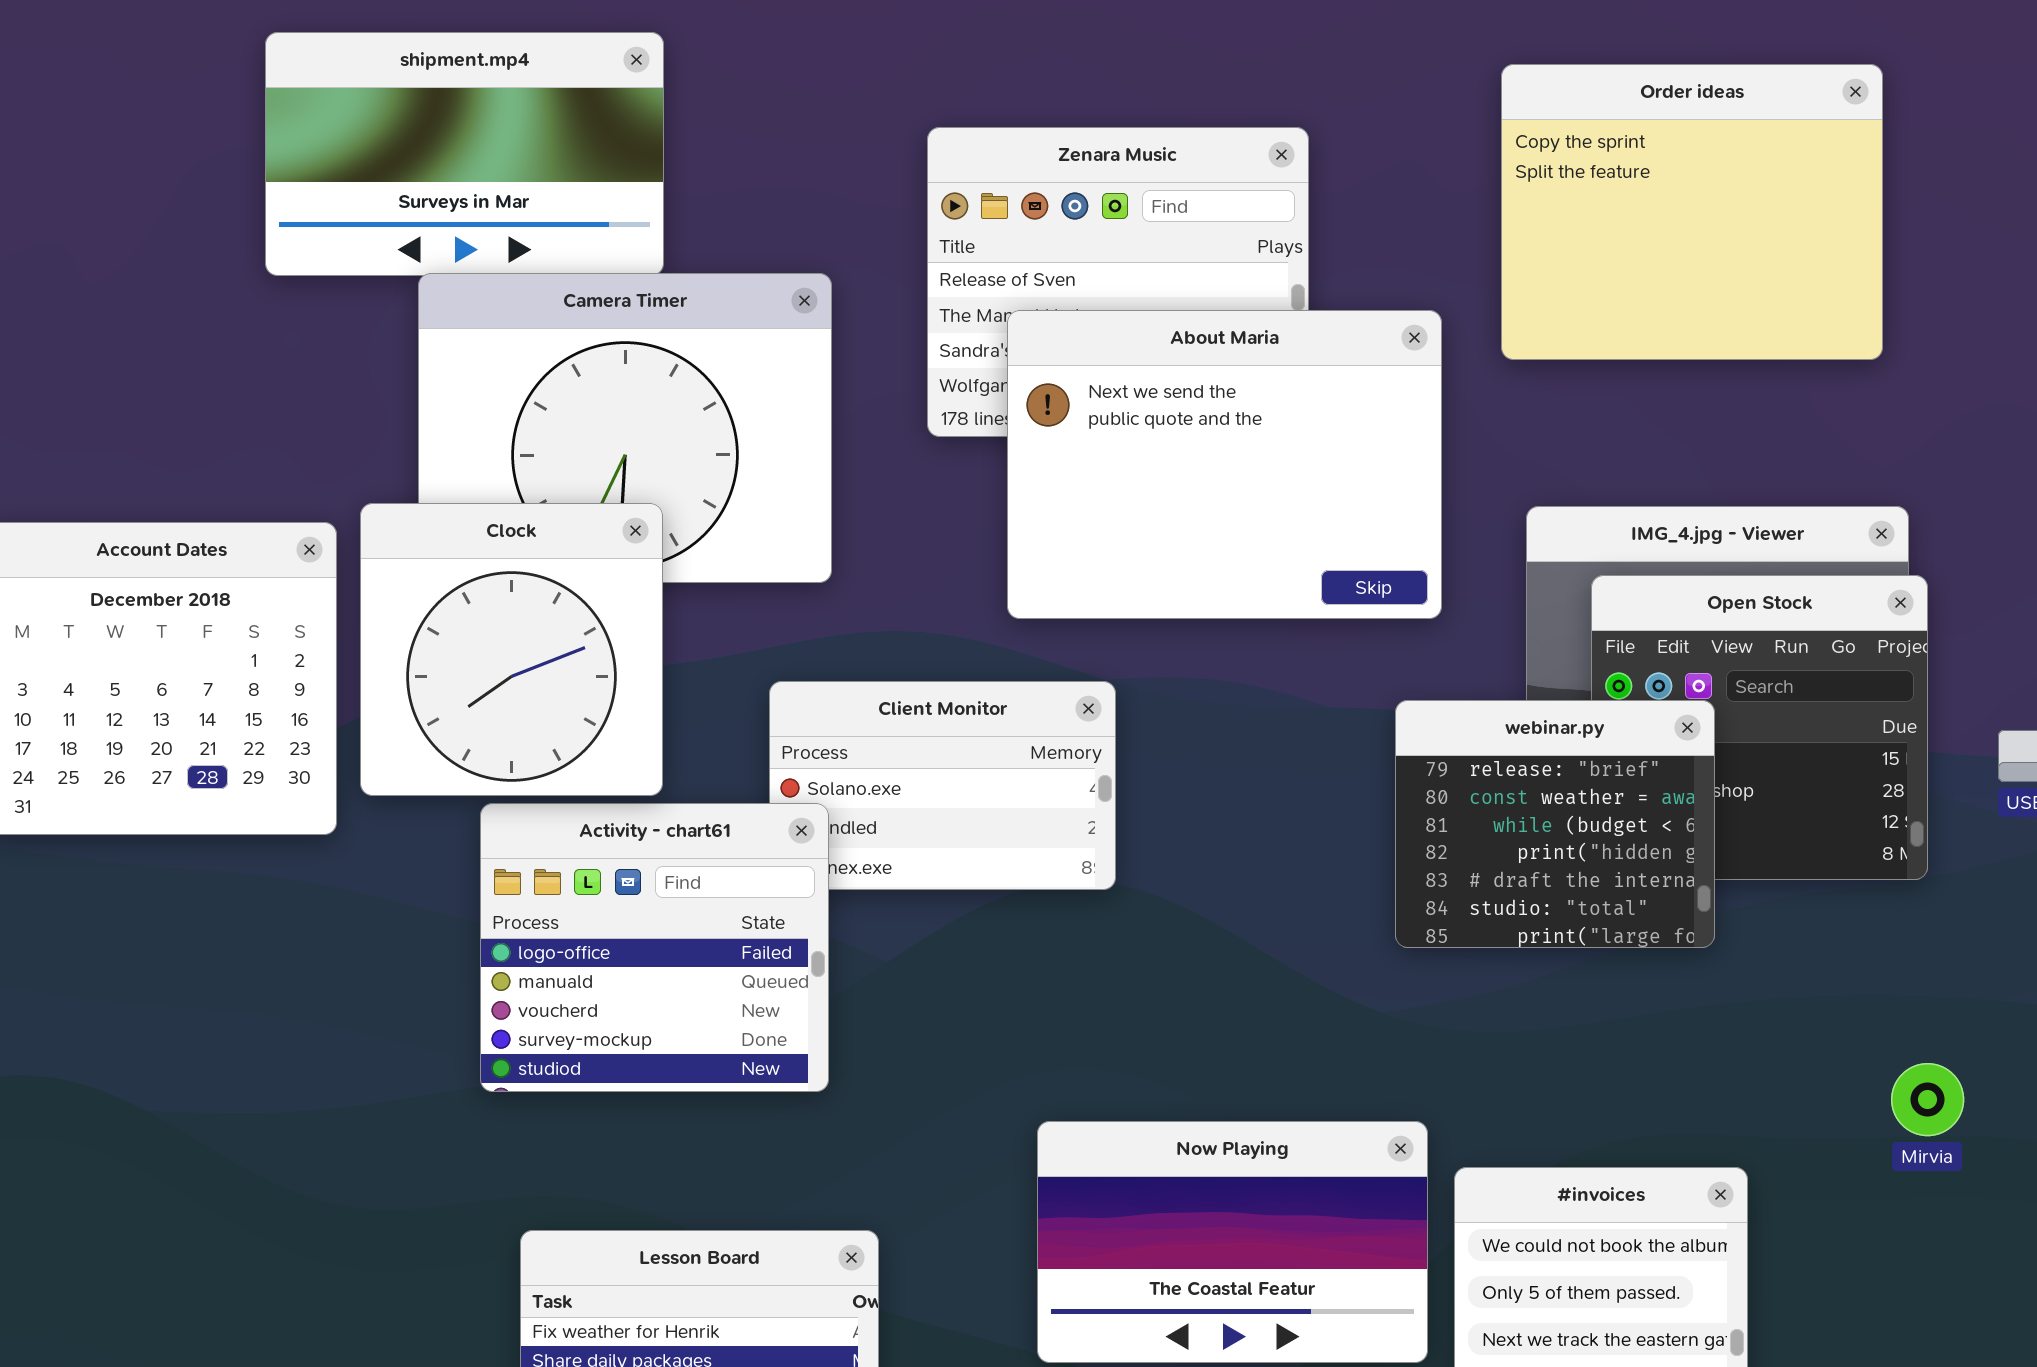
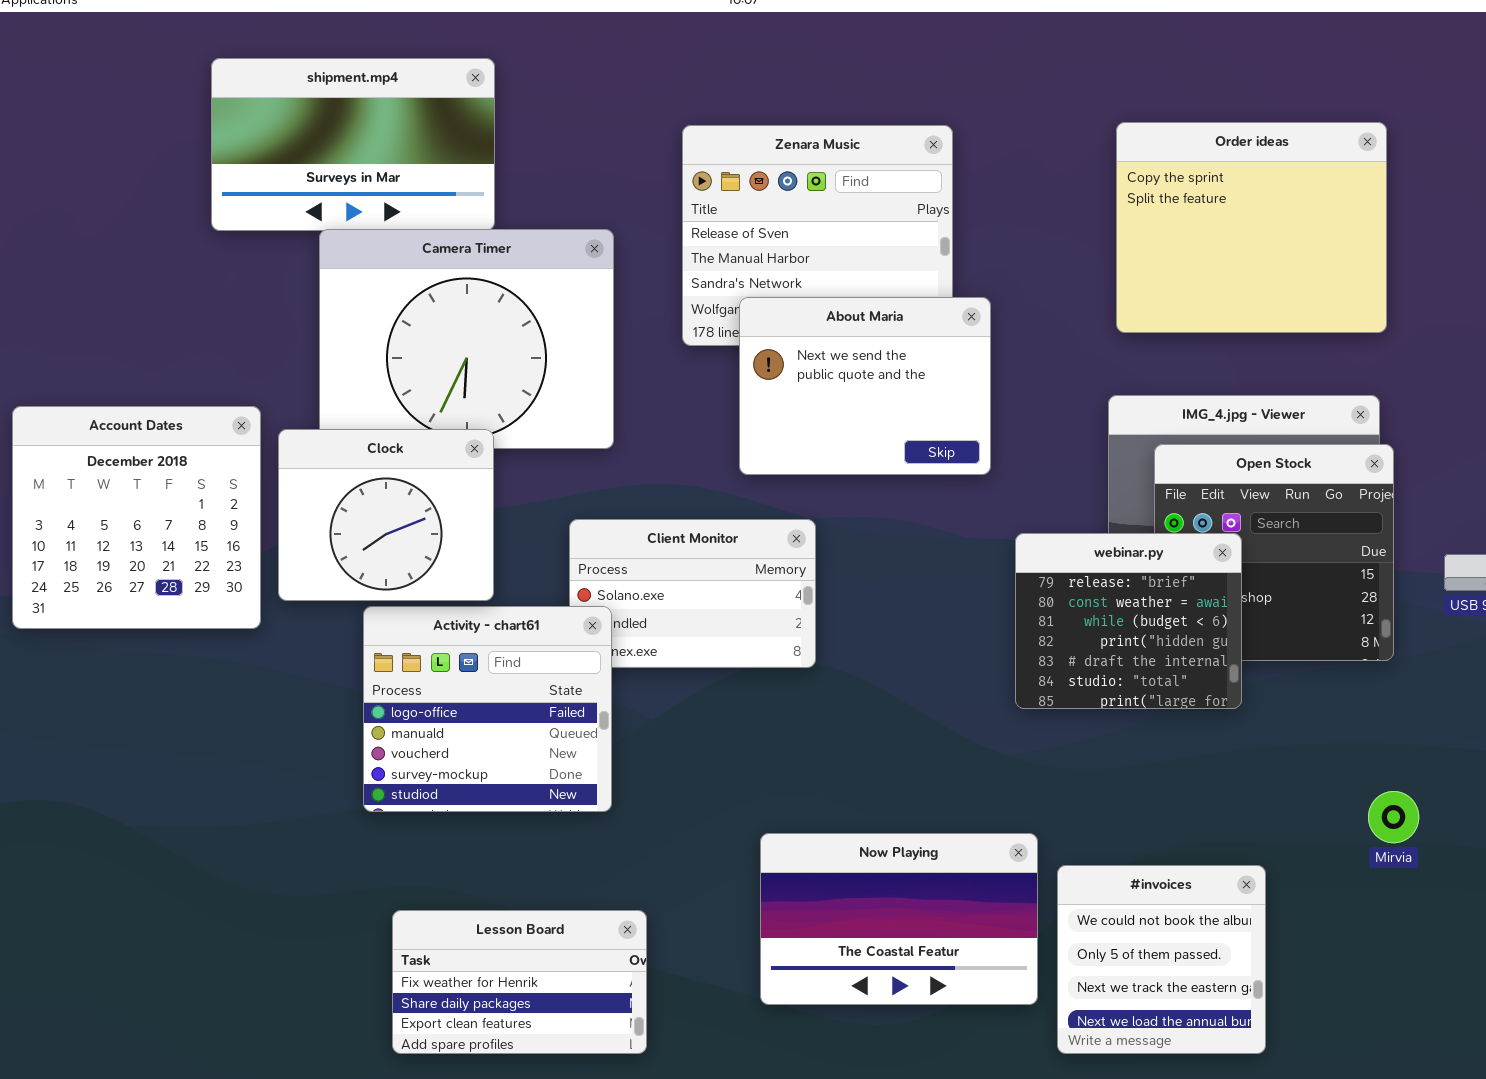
Order ideas: [1501,64,1883,360] -> [1116,122,1387,333], moved
About Maria: [1007,310,1442,619] -> [739,297,991,475], resized
Clock: [360,503,663,796] -> [278,429,494,601], resized

